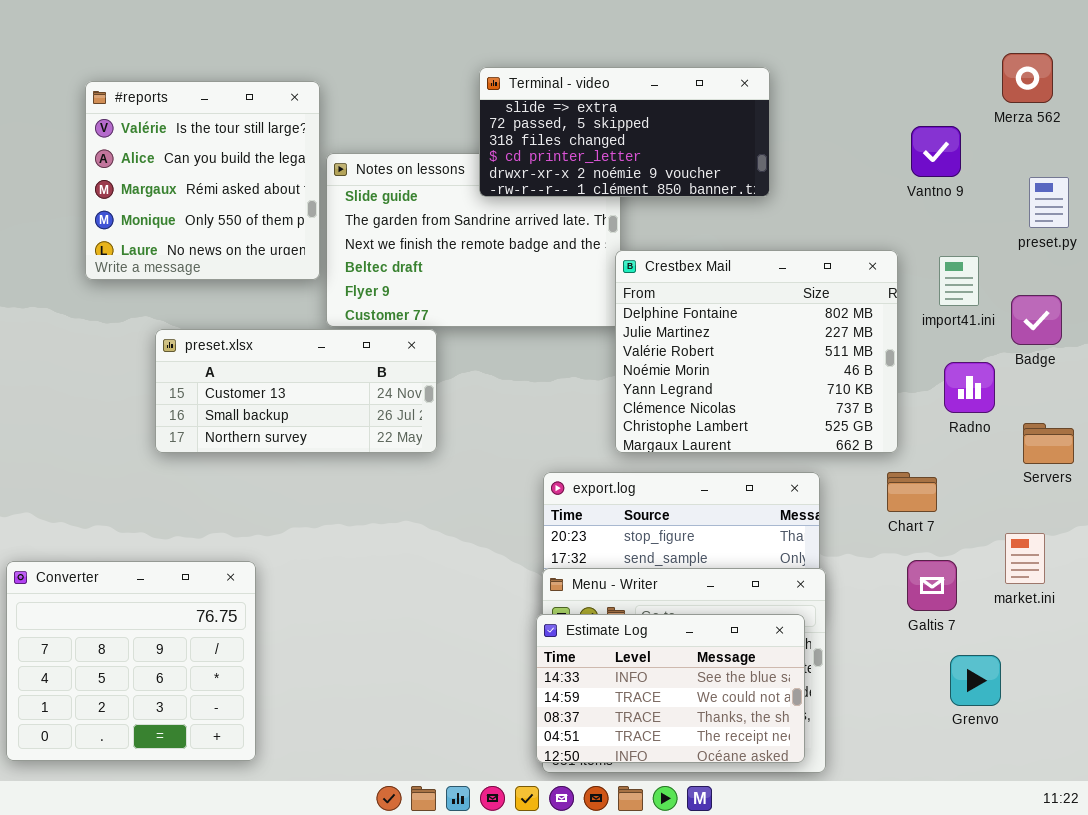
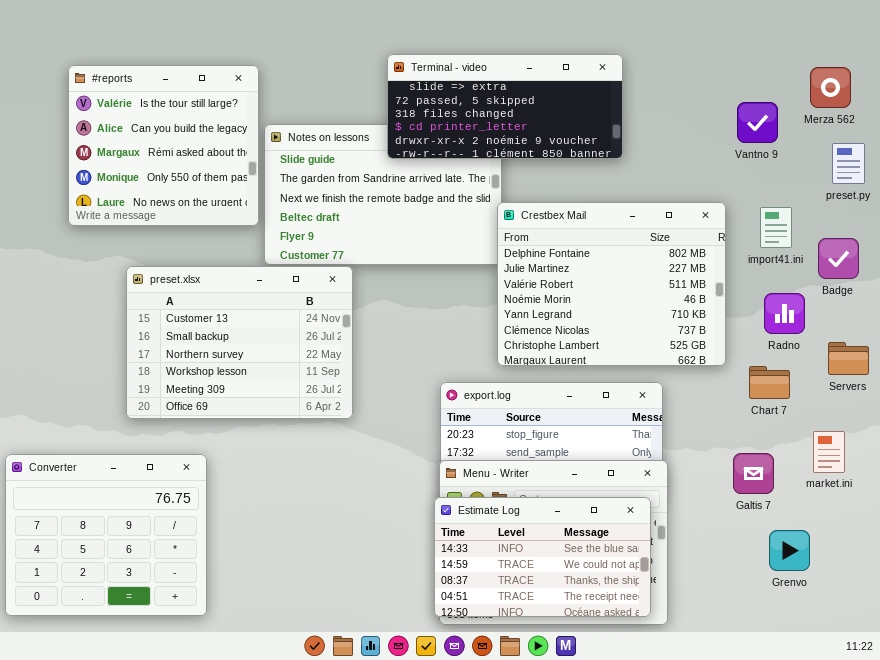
Merza 562: [1002,53,1053,103] -> [810,67,851,108], moved
preset.xlsx: [155,329,437,453] -> [126,266,353,419], resized
Chart 7: [887,472,937,512] -> [749,366,790,399], moved

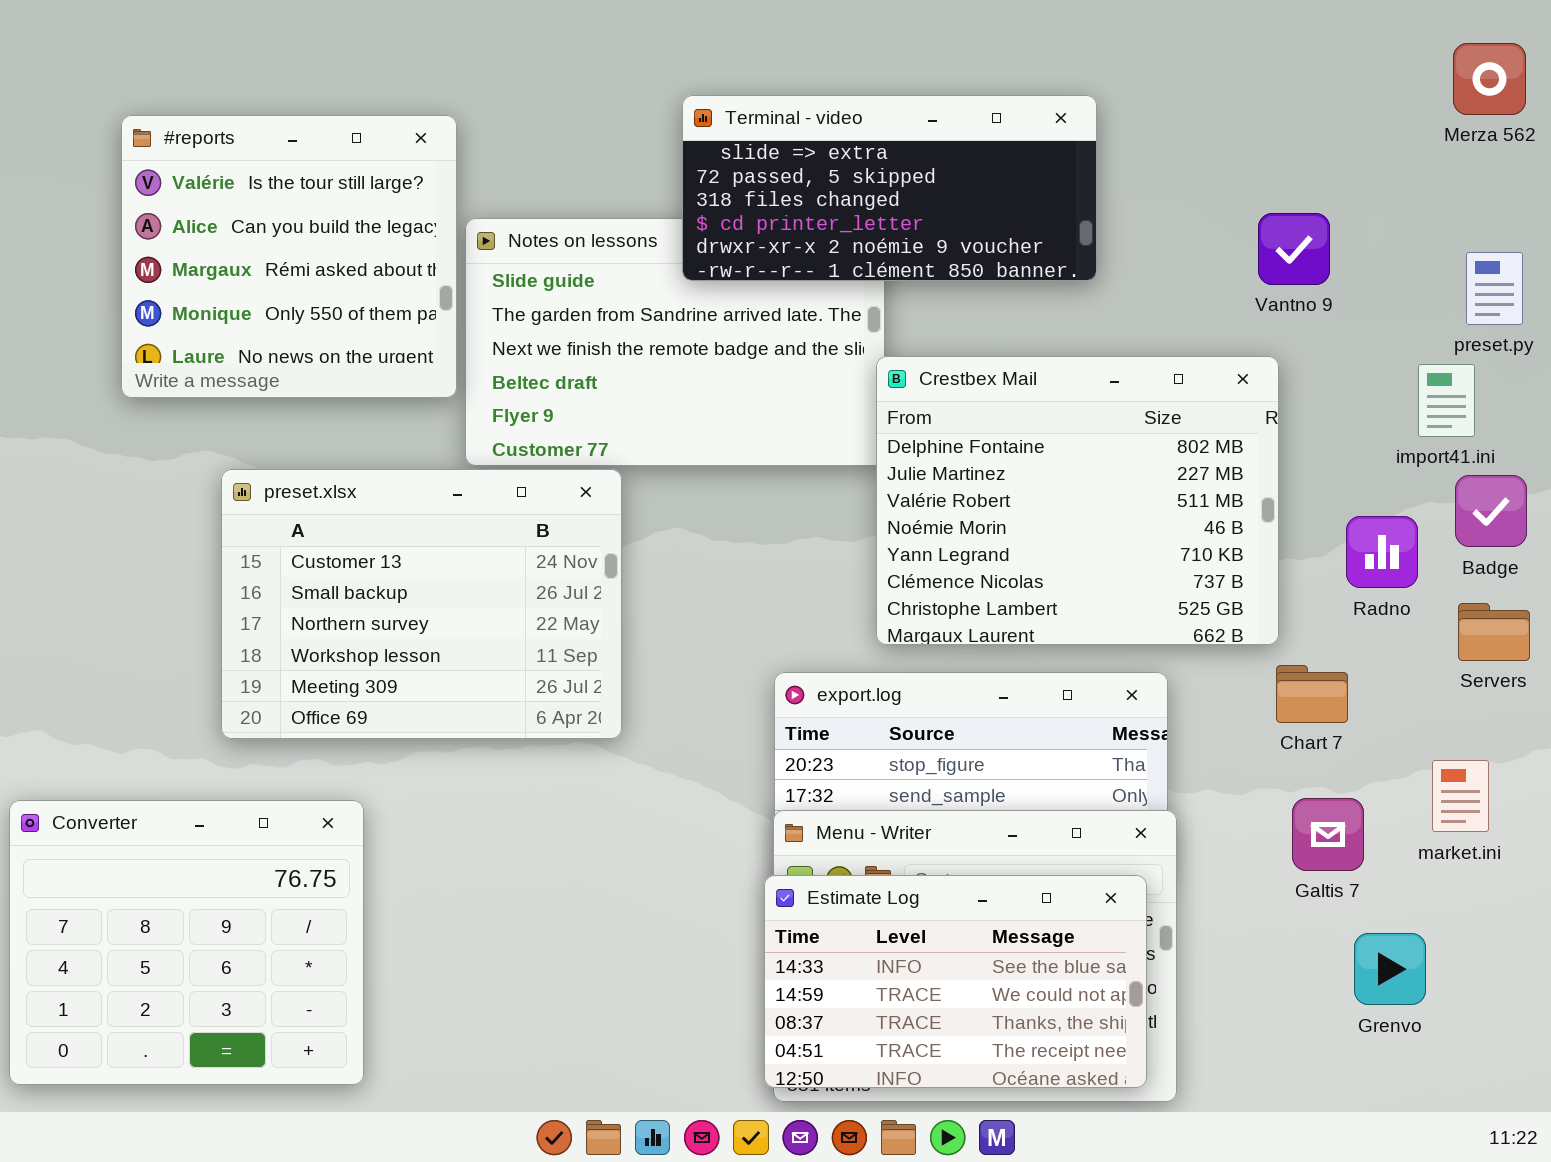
Merza 562: [810,67,851,108] -> [1453,43,1526,115], moved
Vantno 9: [737,102,778,143] -> [1258,213,1330,285], moved
import41.ini: [760,207,792,248] -> [1418,364,1475,437], moved
Badge: [818,238,859,279] -> [1455,475,1527,547], moved
Chart 7: [749,366,790,399] -> [1276,665,1348,723], moved

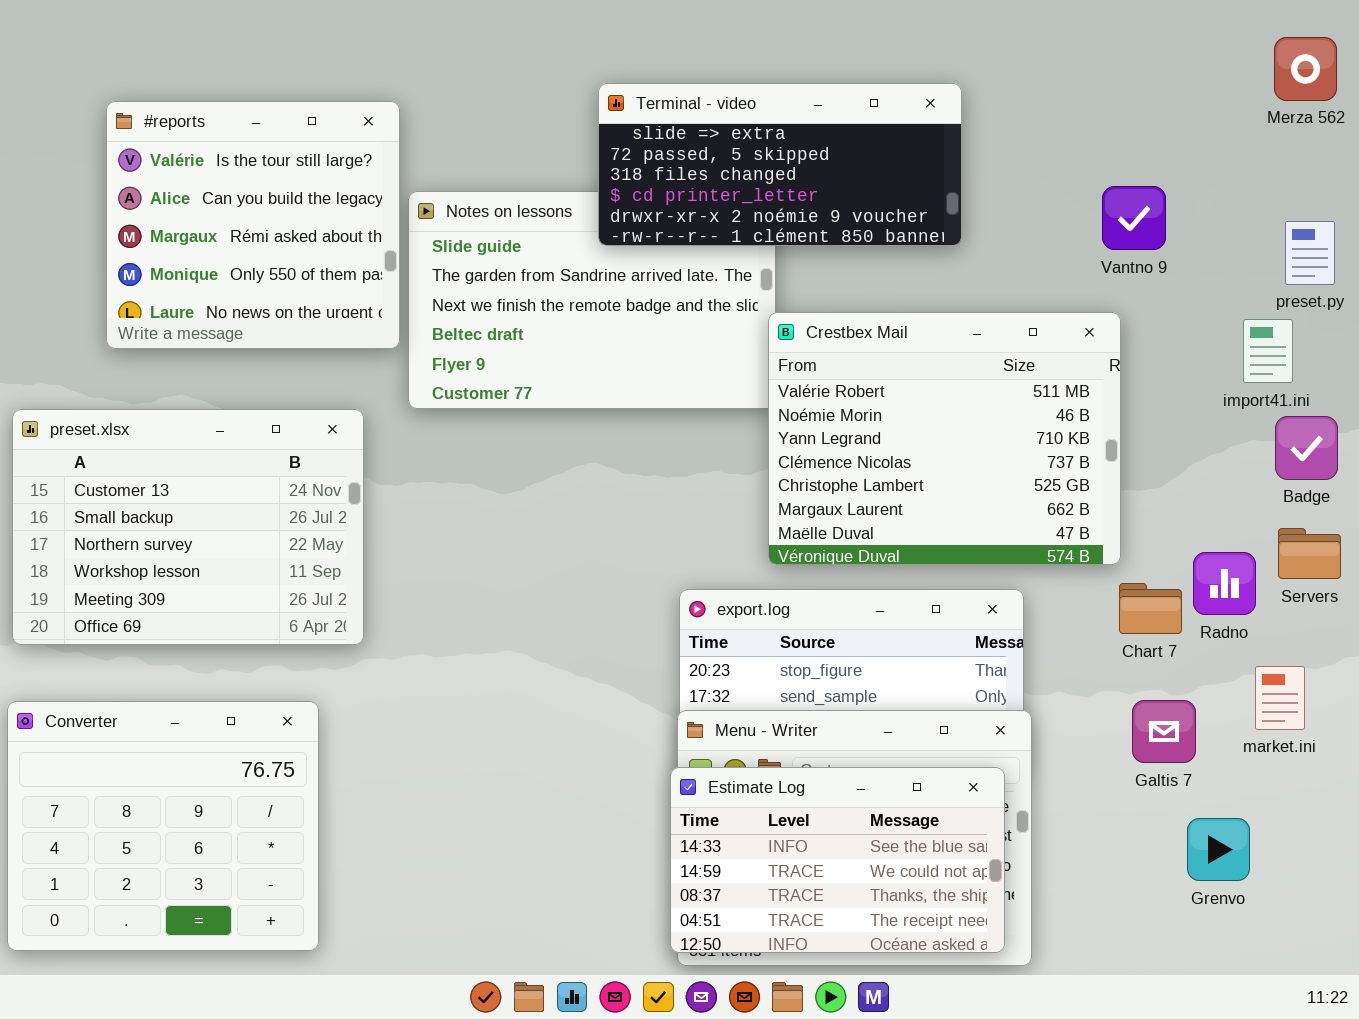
Crestbex Mail: [876,356,1279,645] -> [768,312,1121,565], scrolled down 2 rows
preset.xlsx: [221,469,622,739] -> [12,409,364,645], moved
Radno: [1346,516,1418,588] -> [1193,552,1256,615], moved

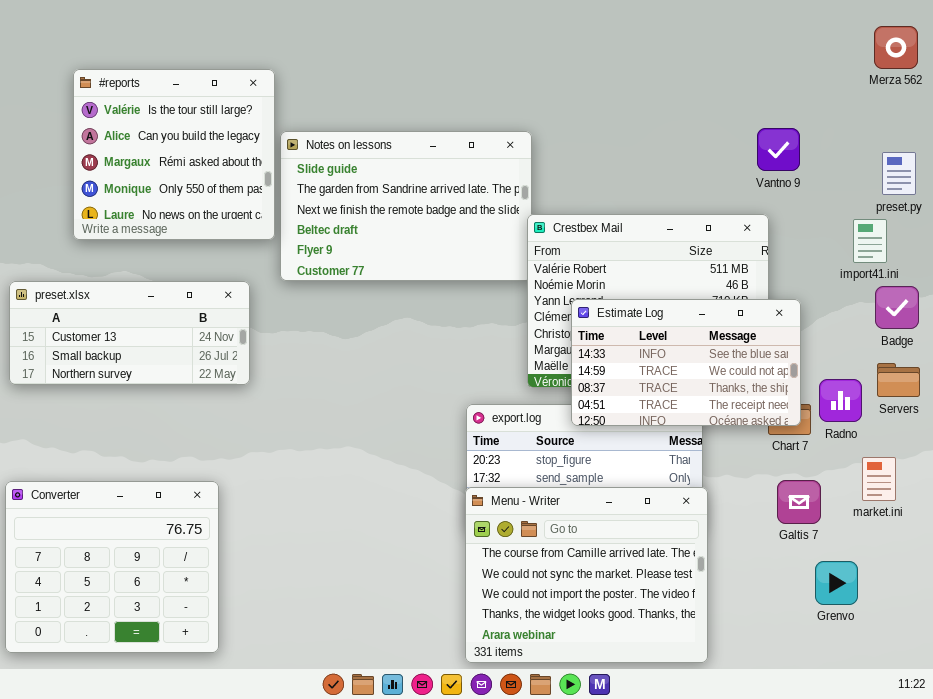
Terminal - video: [598,83,962,246] -> none, closed
preset.xlsx: [12,409,364,645] -> [9,281,250,385], resized
Estimate Log: [670,767,1005,953] -> [571,299,801,426], moved

